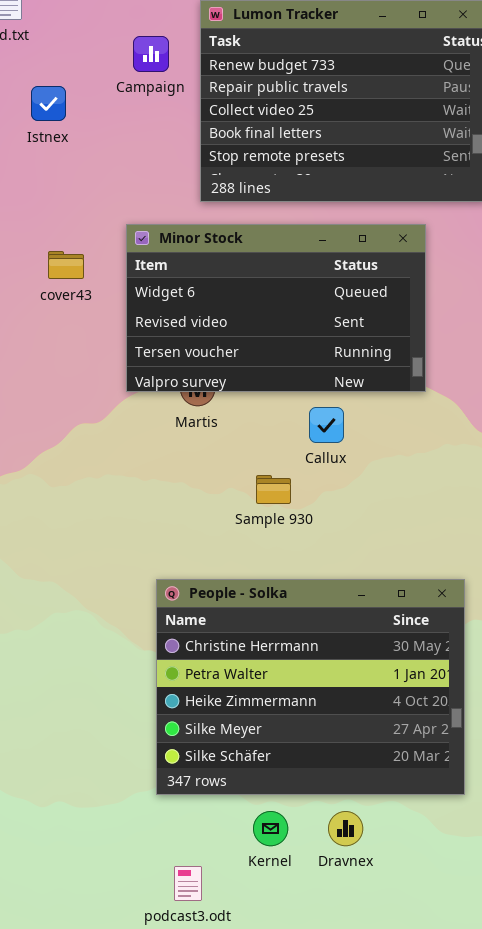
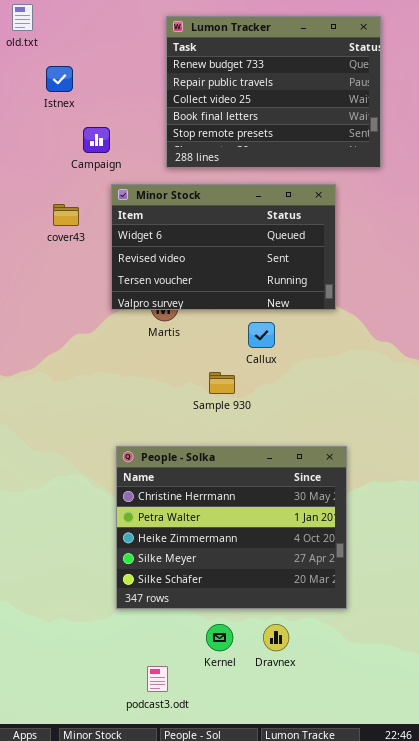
Campaign: [133,36,169,72] -> [83,127,110,153], moved
Istnex: [31,86,66,121] -> [46,66,73,92], moved
People - Solka: [156,579,465,795] -> [116,446,347,609], moved

